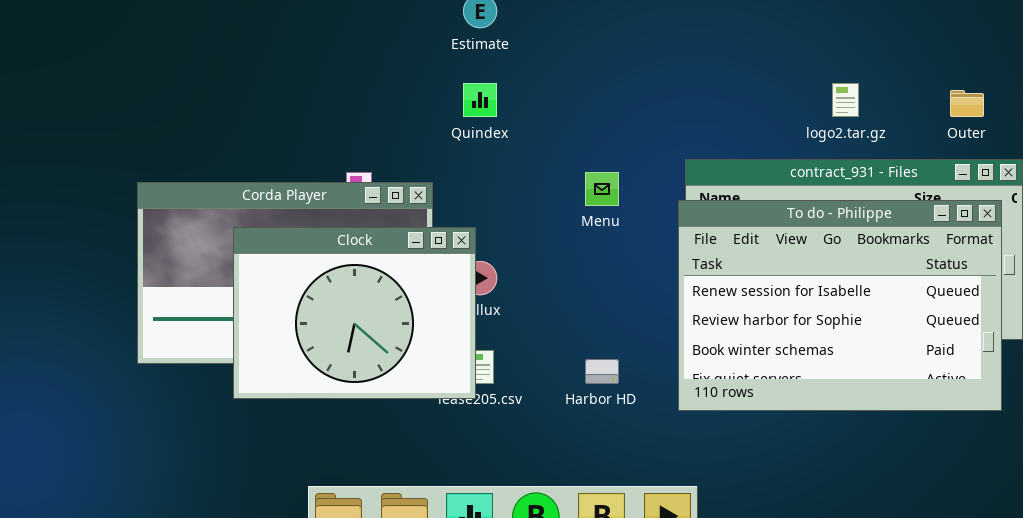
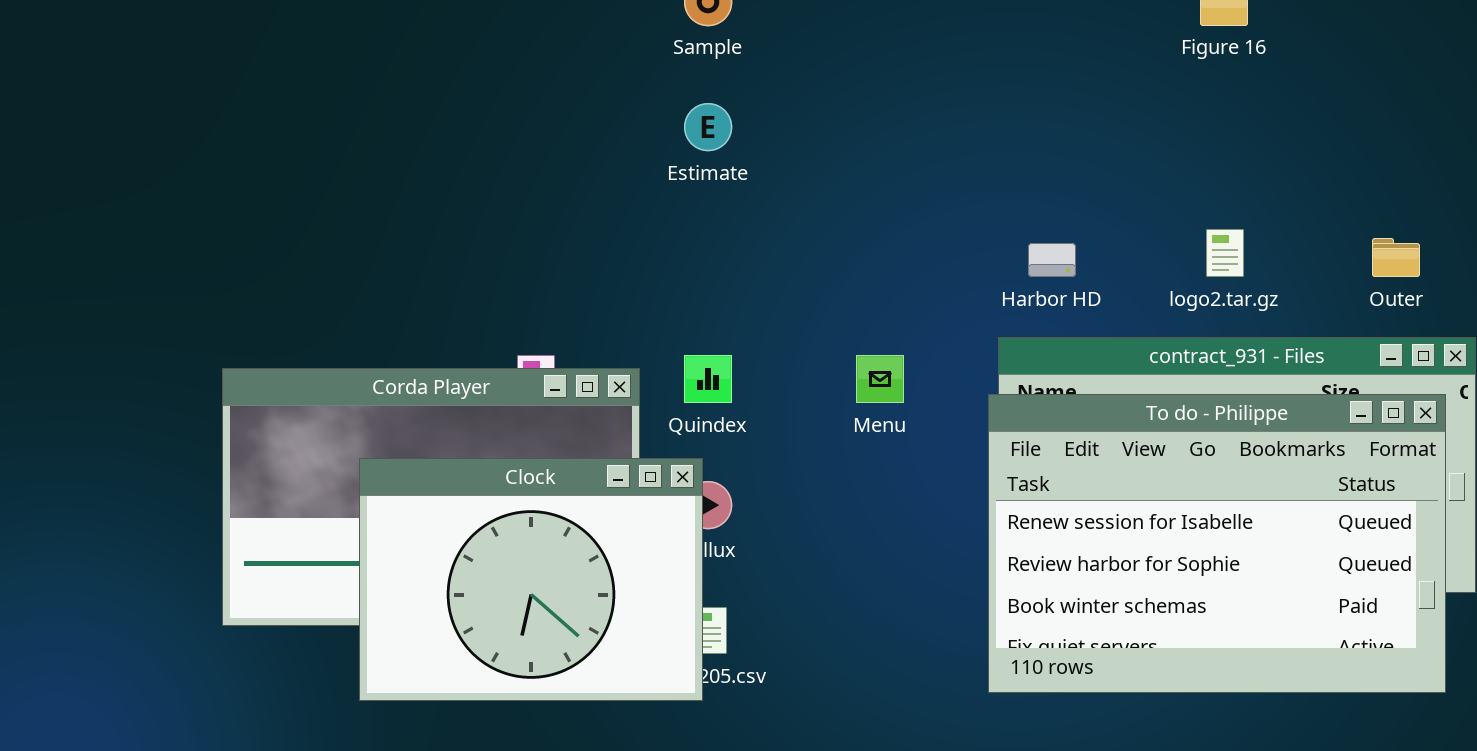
Quindex: [463,83,497,117] -> [684,355,732,403], moved
Clock: [233,227,476,399] -> [359,458,703,701], moved
Harbor HD: [585,359,619,384] -> [1028,243,1076,277], moved

